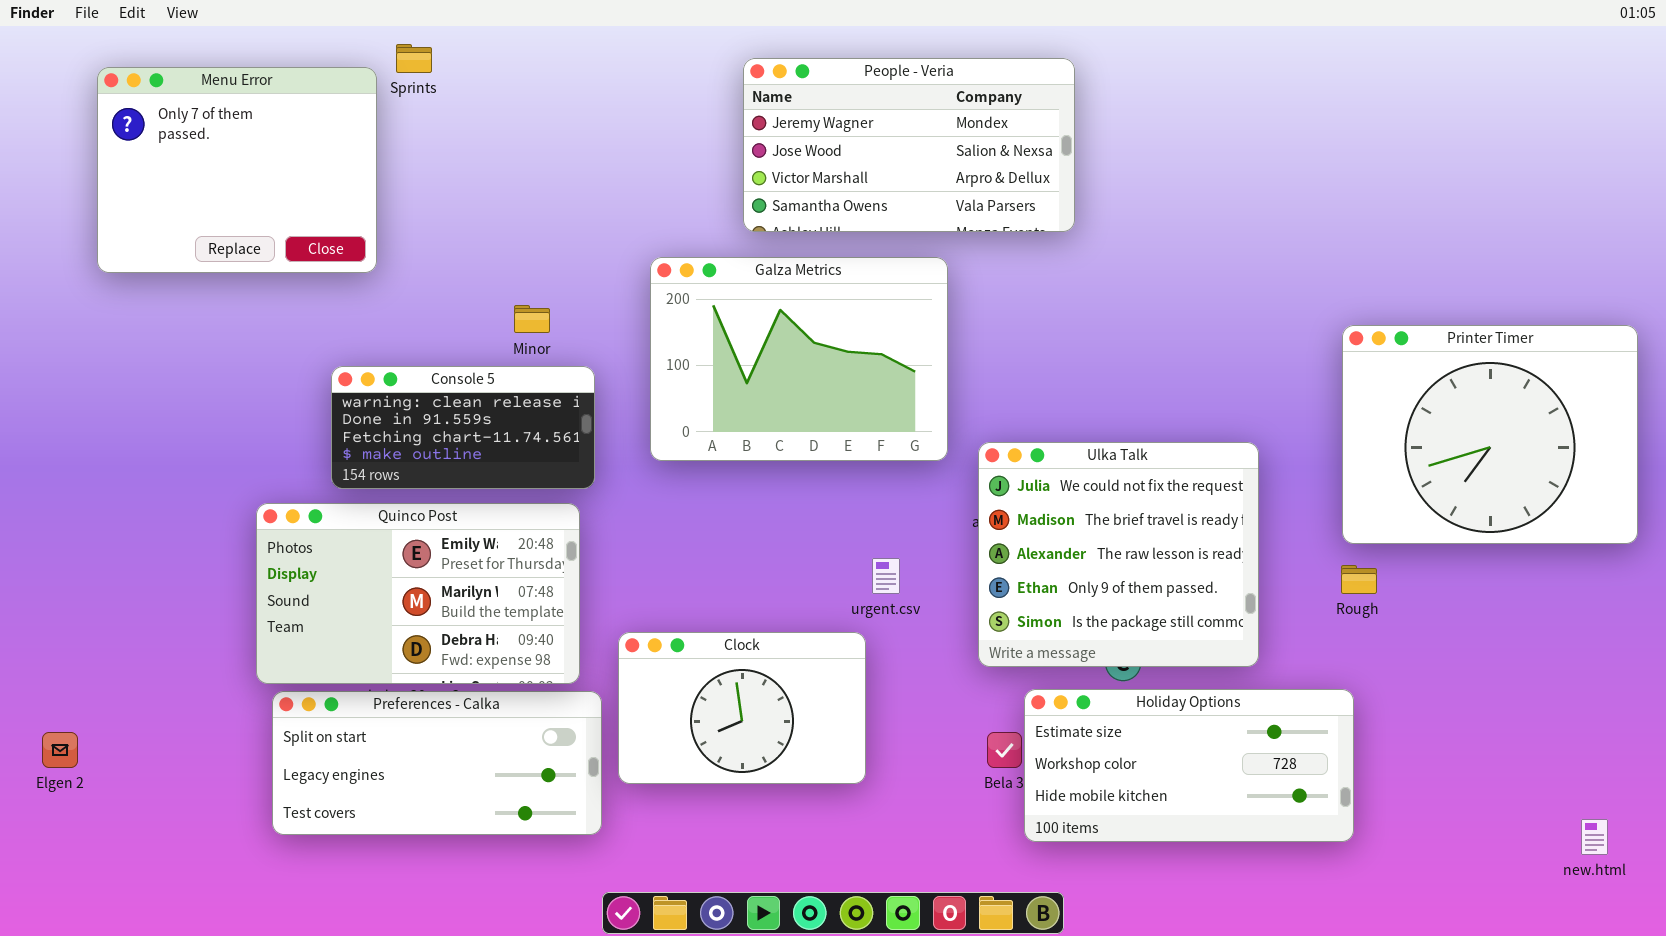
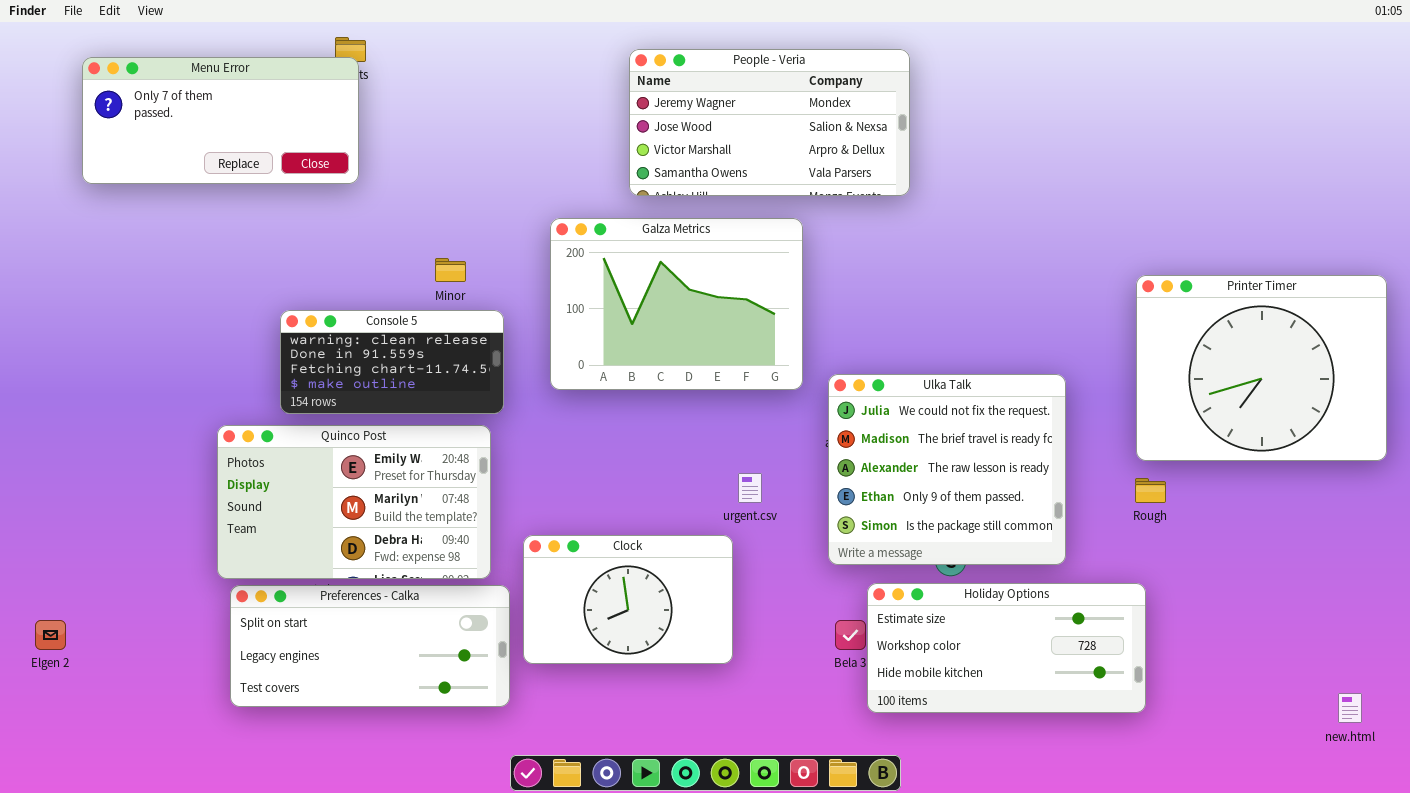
Menu Error: [97,67,377,273] -> [82,57,359,184], resized

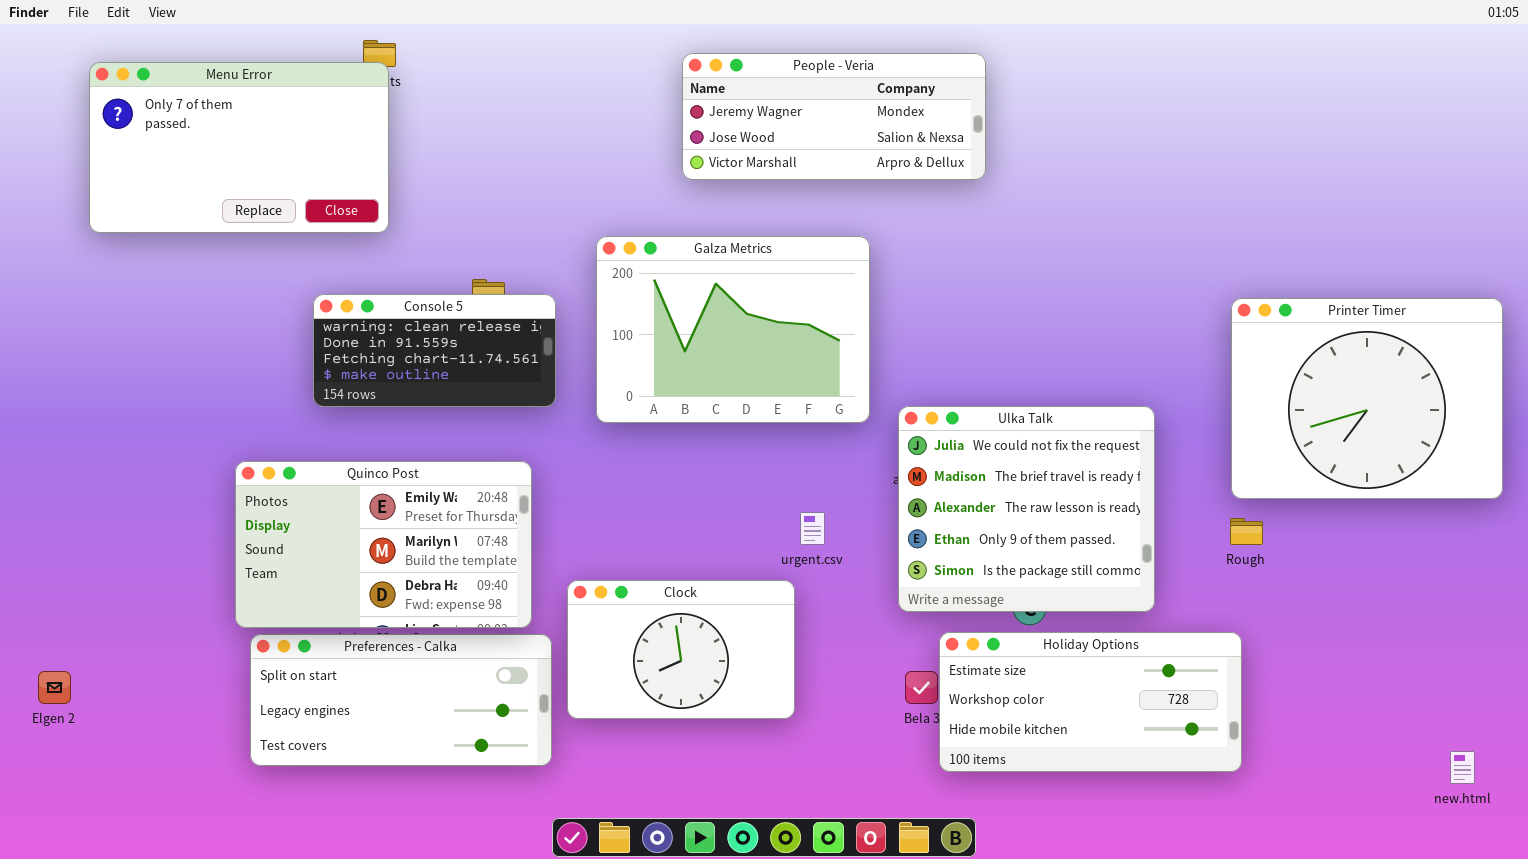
People - Veria: [629,49,910,196] -> [682,53,986,180], resized
Menu Error: [82,57,359,184] -> [89,62,389,233], resized
Console 5: [280,310,504,414] -> [313,294,556,407], moved

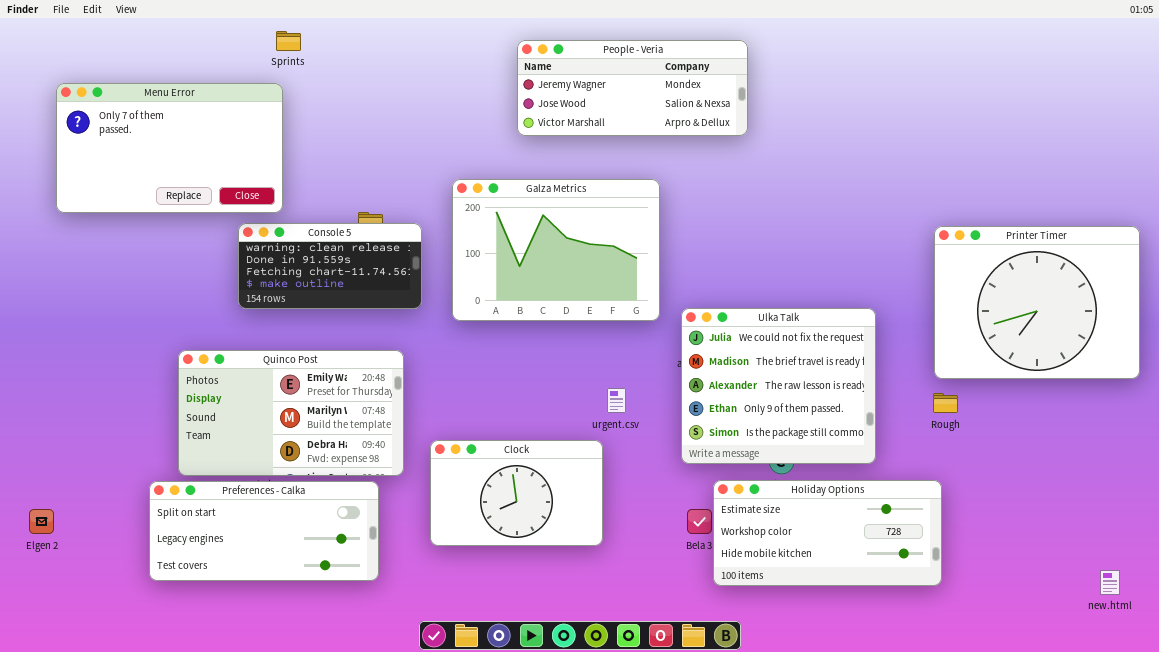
Menu Error: [89,62,389,233] -> [56,83,283,213], moved
Preferences - Calka: [250,634,552,766] -> [149,481,379,581], moved

